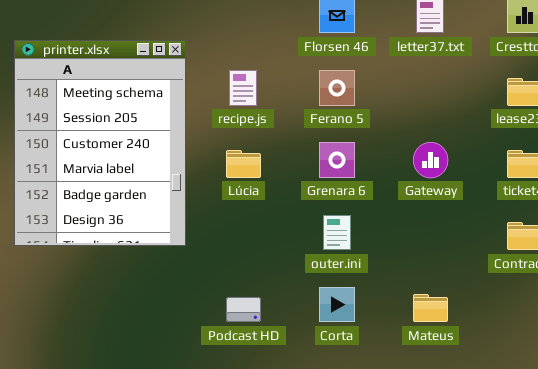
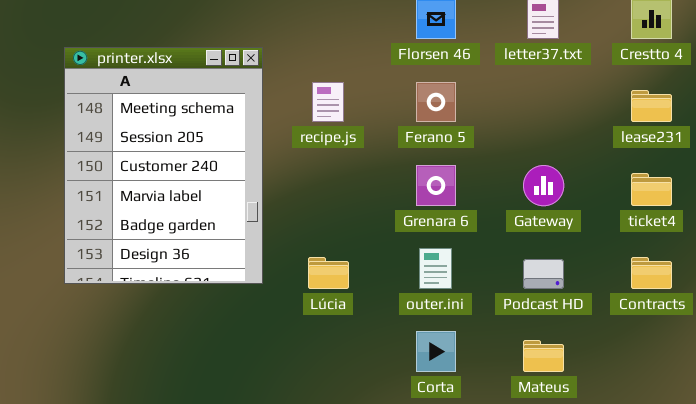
Lúcia: [226,150,261,178] -> [308,257,349,289], moved
Podcast HD: [226,297,261,322] -> [523,259,564,289], moved

